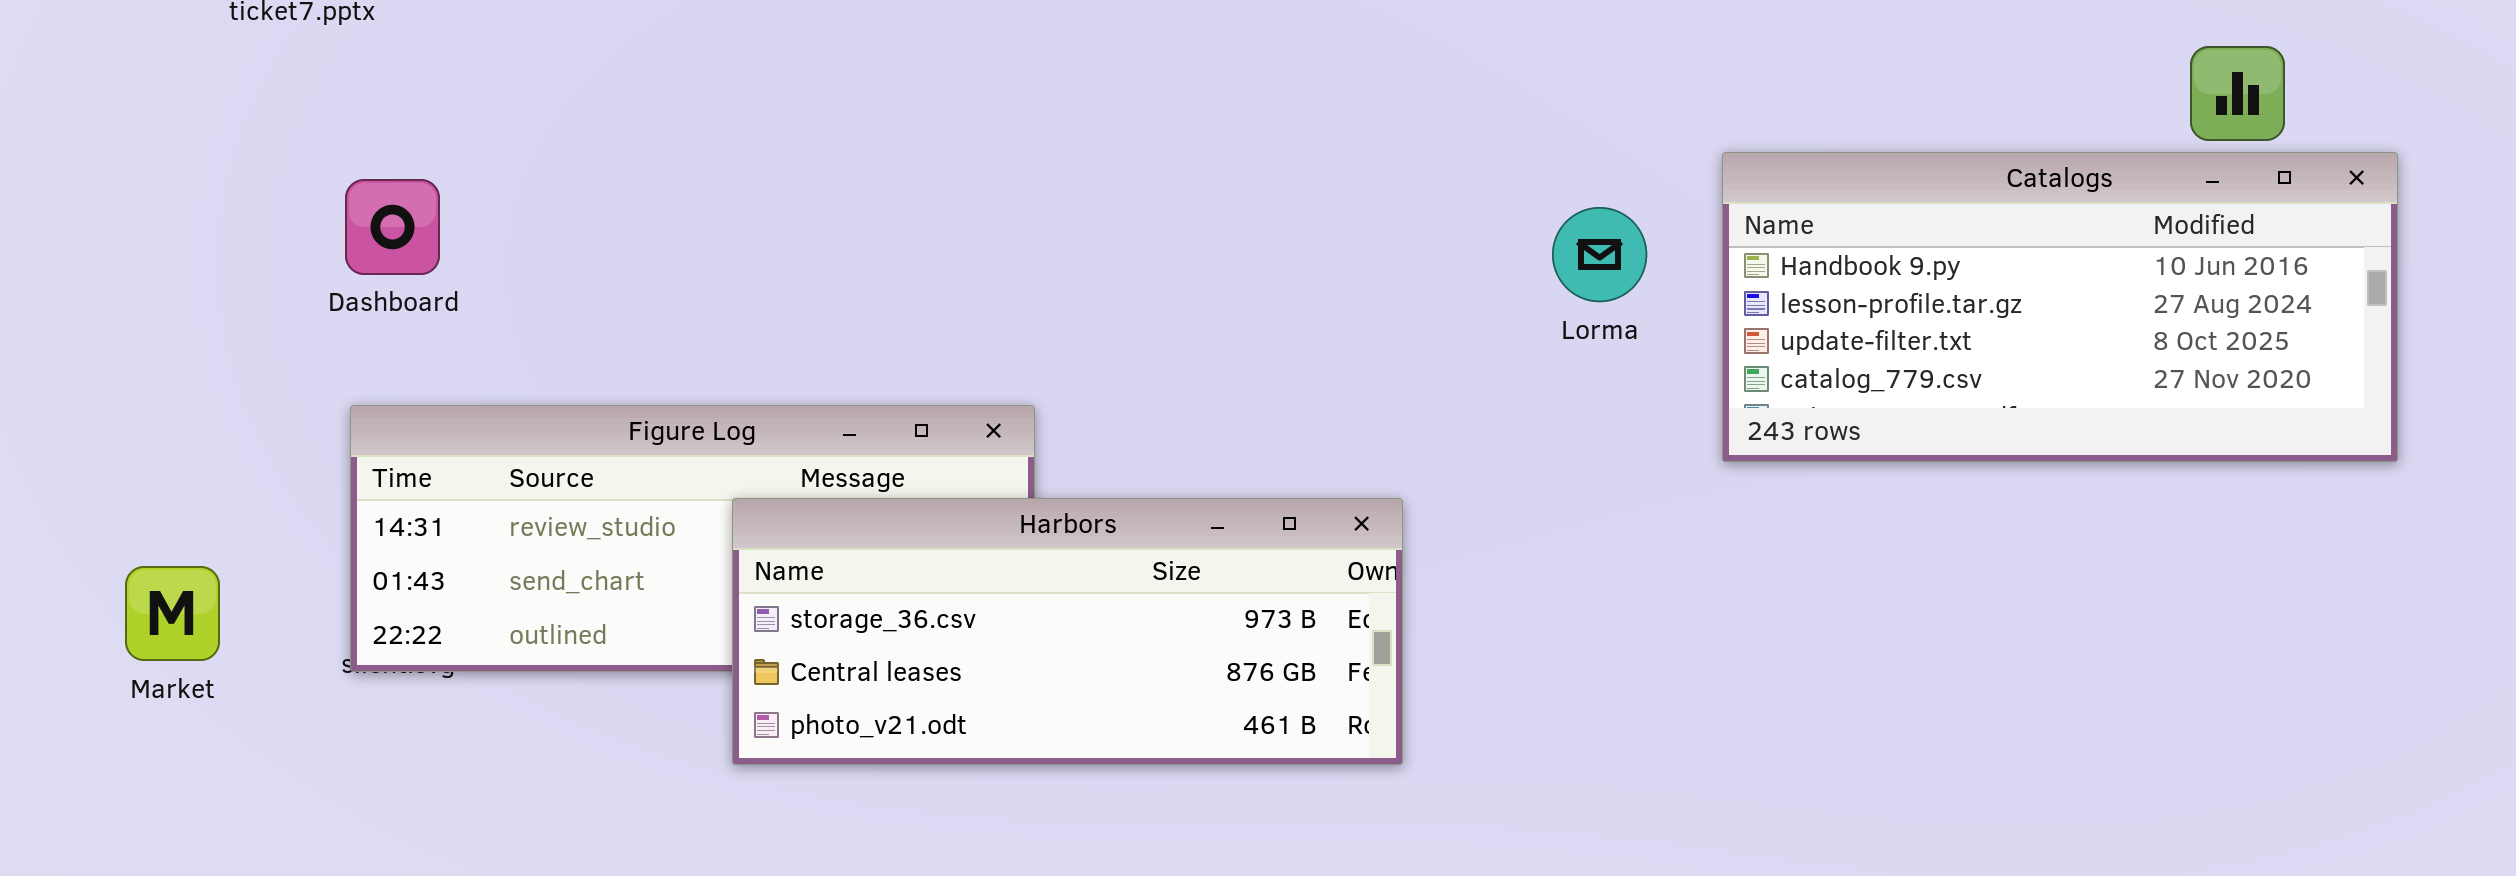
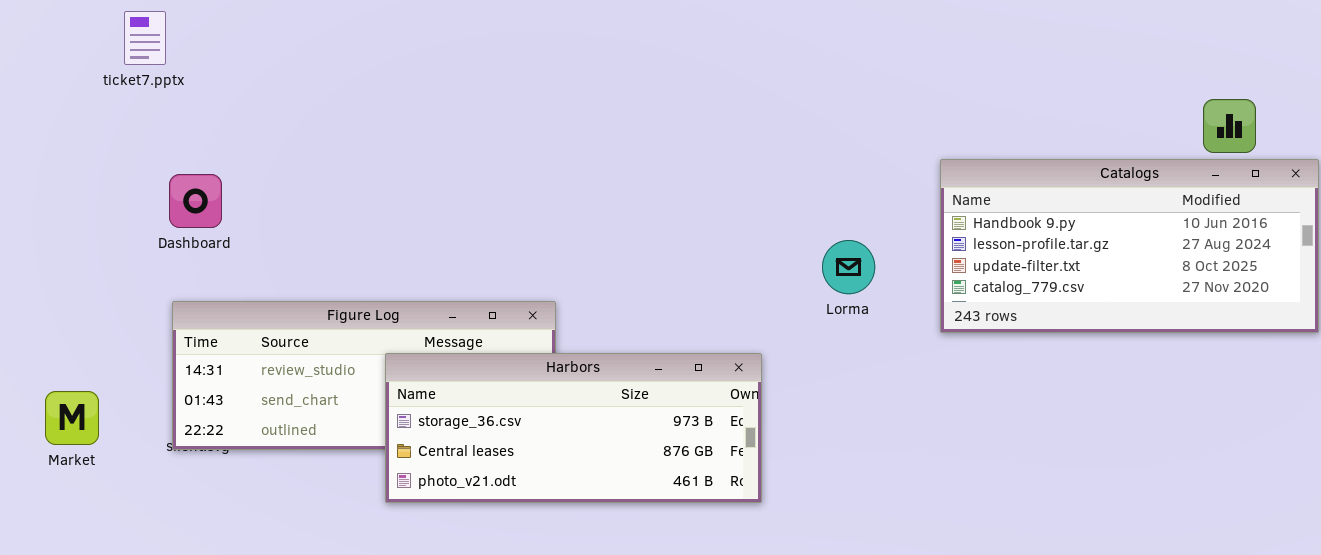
Lorma: [1552,207,1647,302] -> [822,240,875,294], moved

